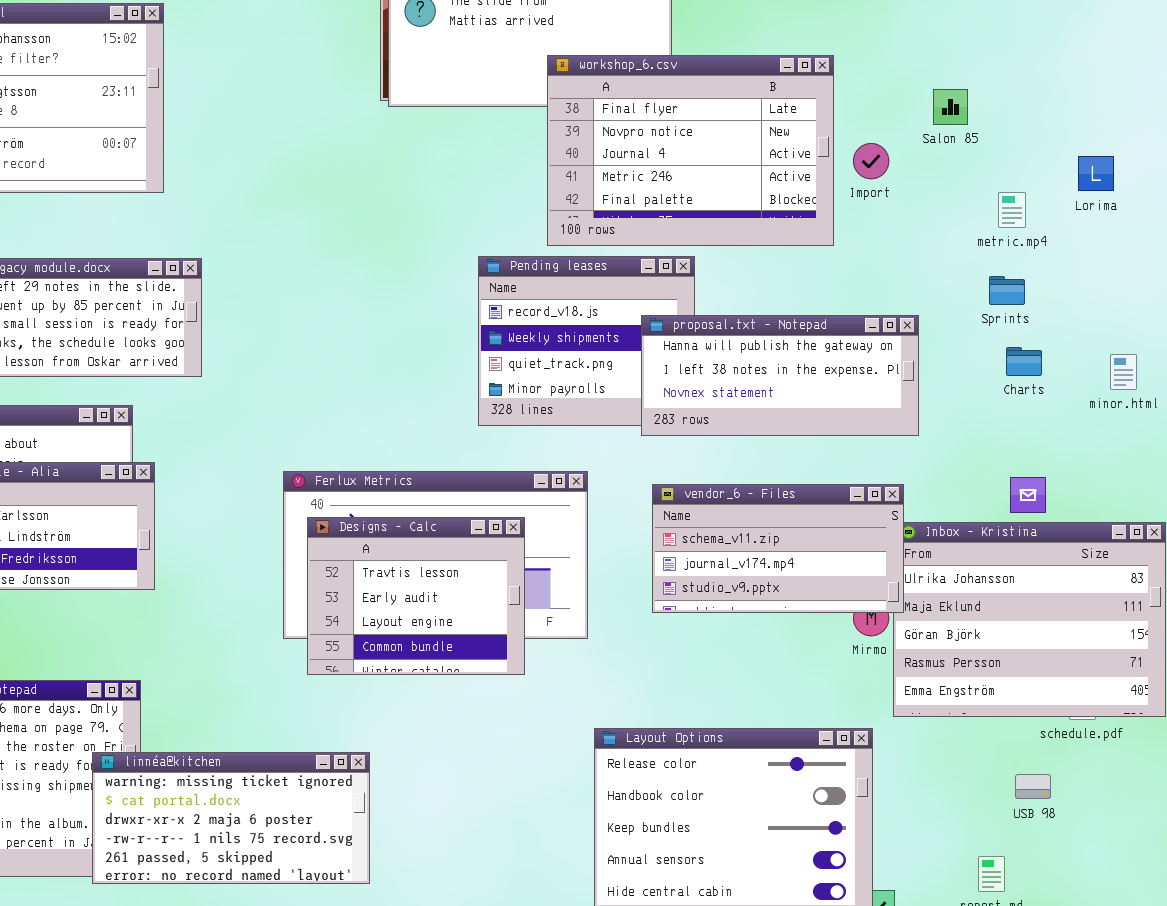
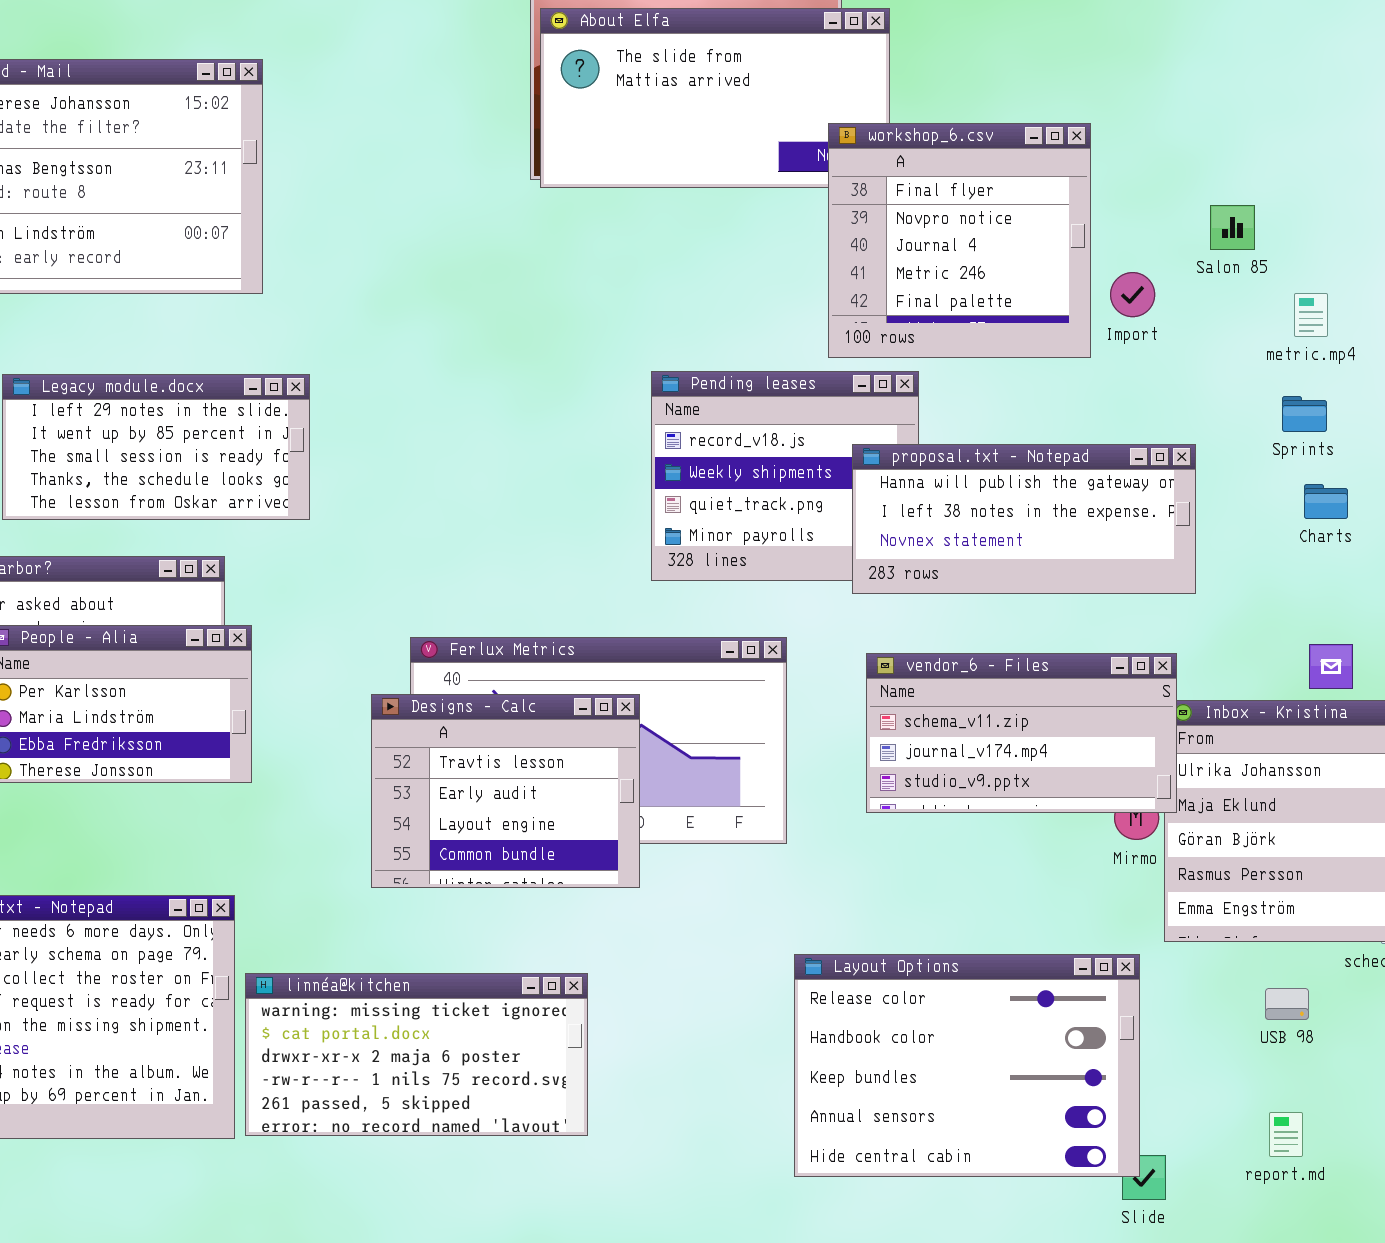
workshop_6.csv: [547,55,834,246] -> [828,123,1091,358], resized
Salon 85: [933,89,968,125] -> [1210,205,1255,250], moved
Import: [853,143,889,179] -> [1110,272,1155,317], moved
Designs - Calc: [307,517,525,675] -> [371,694,640,888], moved
linnéa@kitchen: [92,752,370,884] -> [245,973,588,1136], moved
USB 98: [1015,774,1051,799] -> [1265,988,1309,1020], moved

